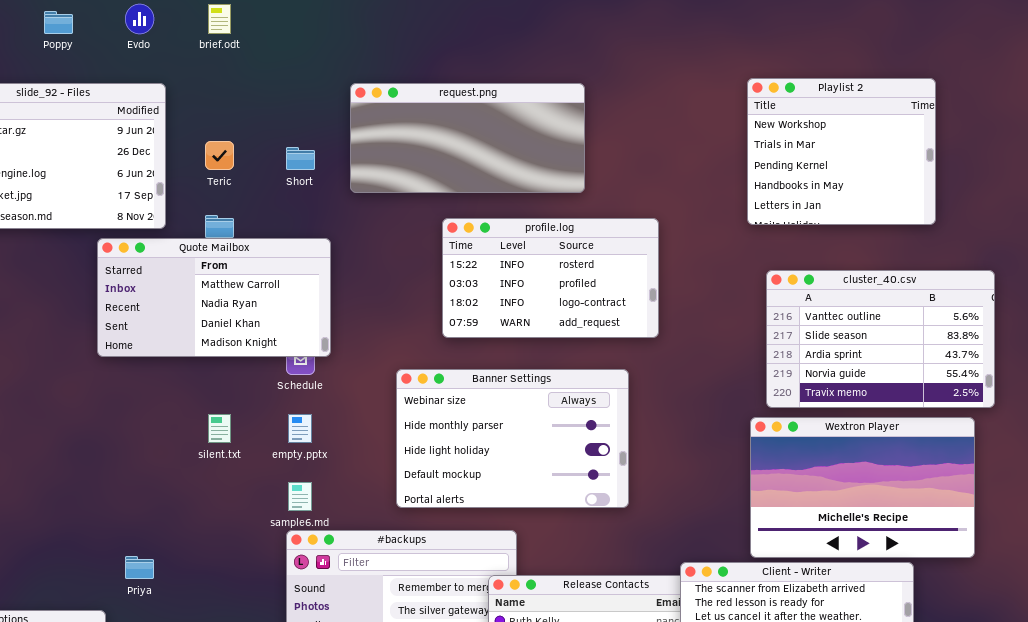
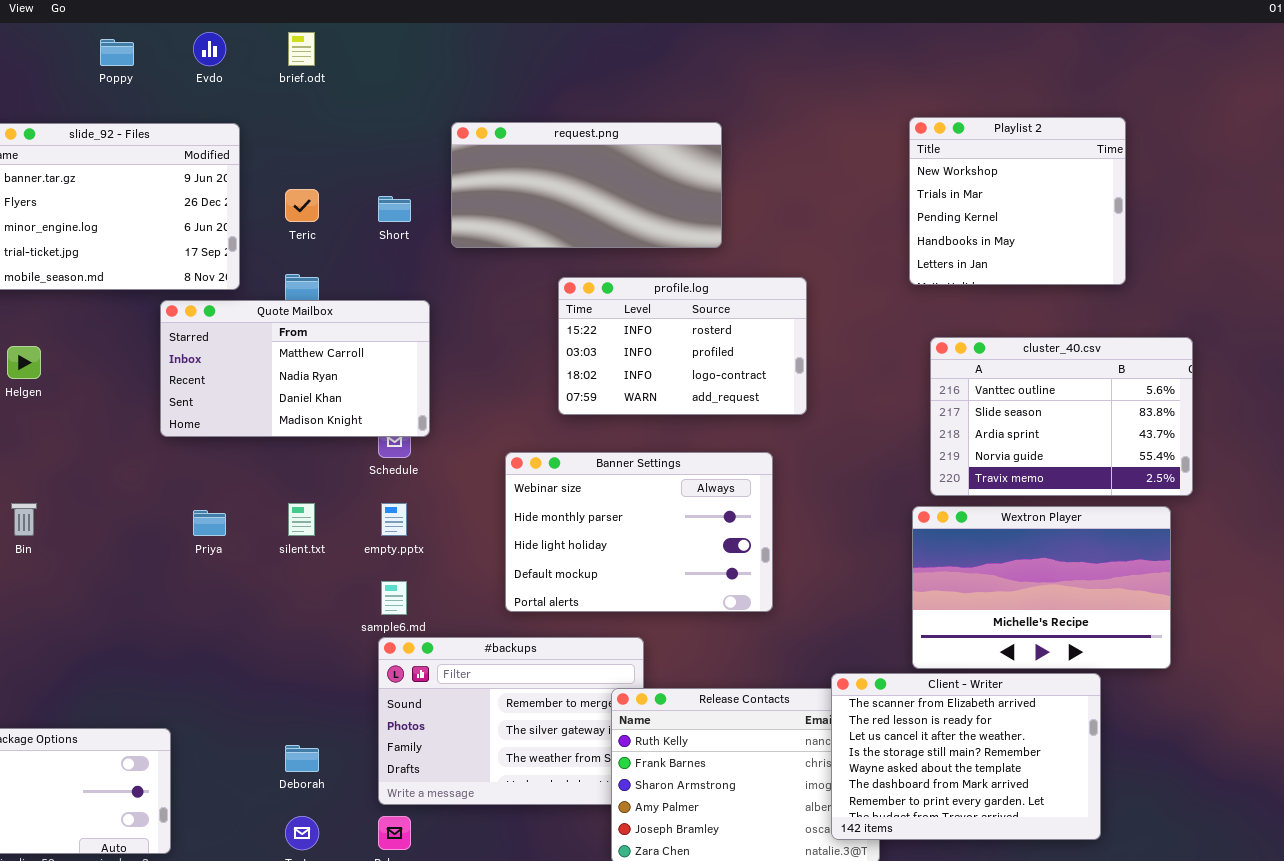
Priya: [125,556,154,579] -> [193,510,226,536], moved

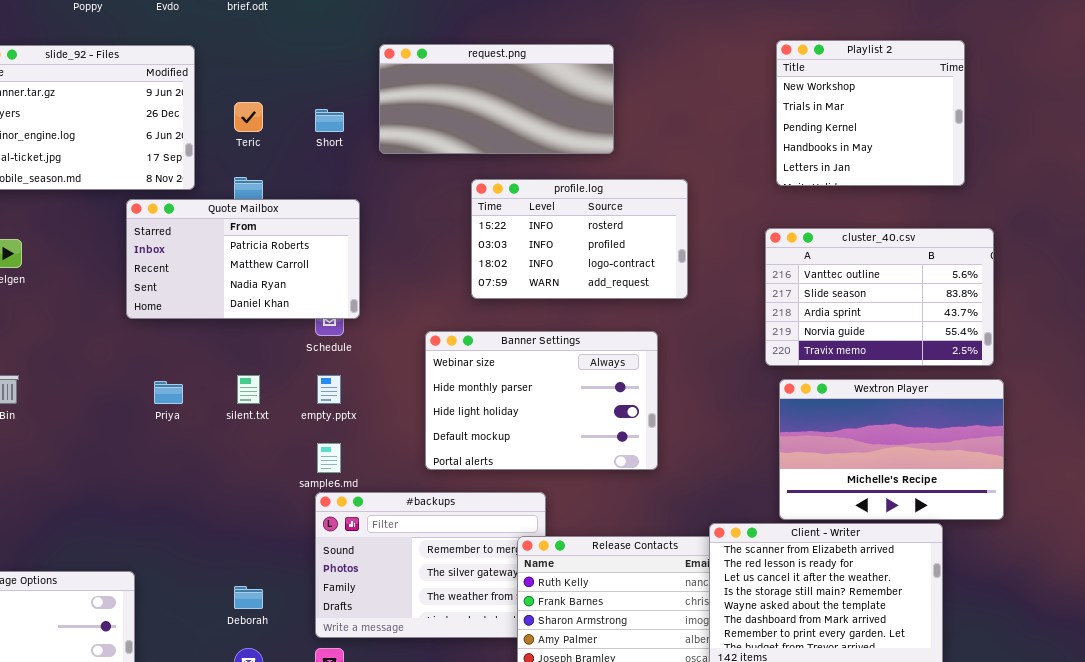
Quote Mailbox: [160,300,430,437] -> [126,199,360,319], scrolled up 1 row
cluster_40.csv: [930,337,1193,496] -> [765,228,994,366], moved

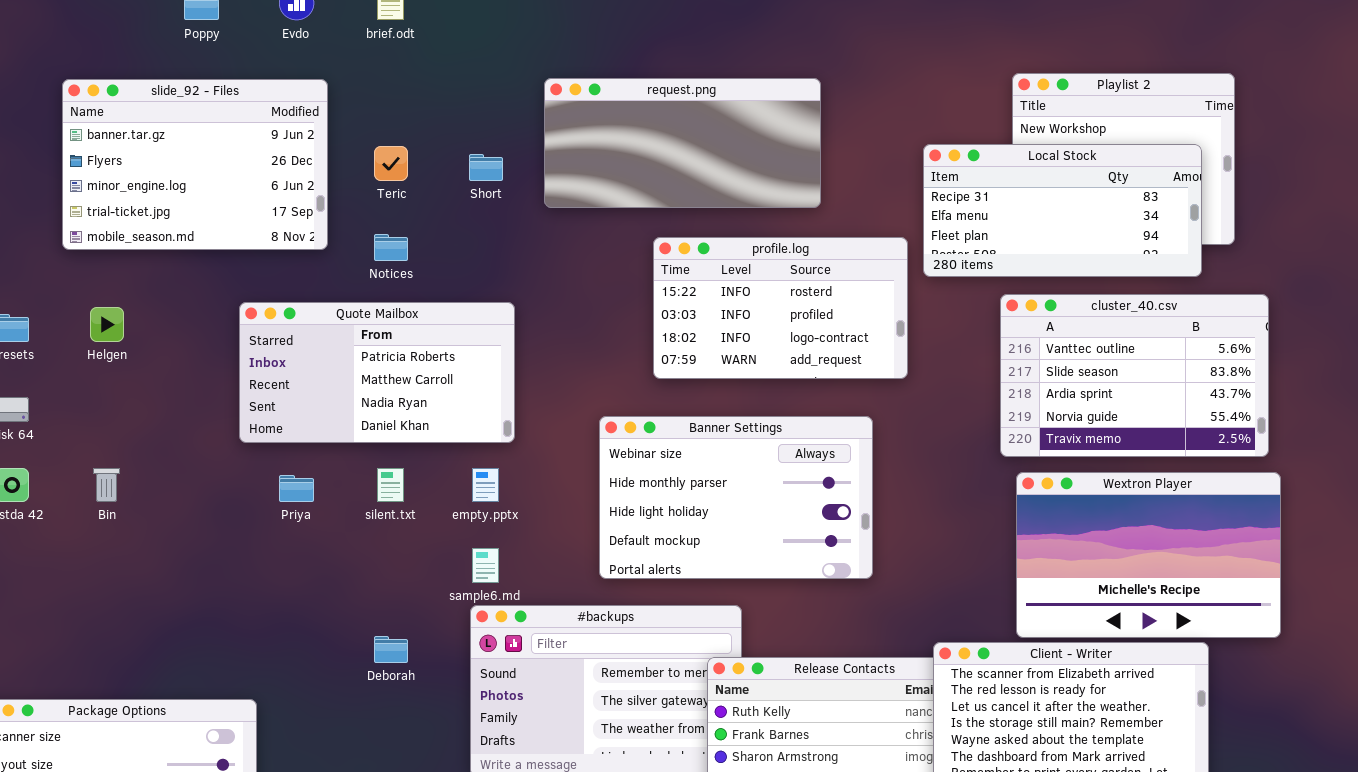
Local Stock: none -> [923,144,1202,277], opened
Quote Mailbox: [126,199,360,319] -> [239,302,515,443], moved
Deborah: [234,586,263,609] -> [374,636,408,663], moved

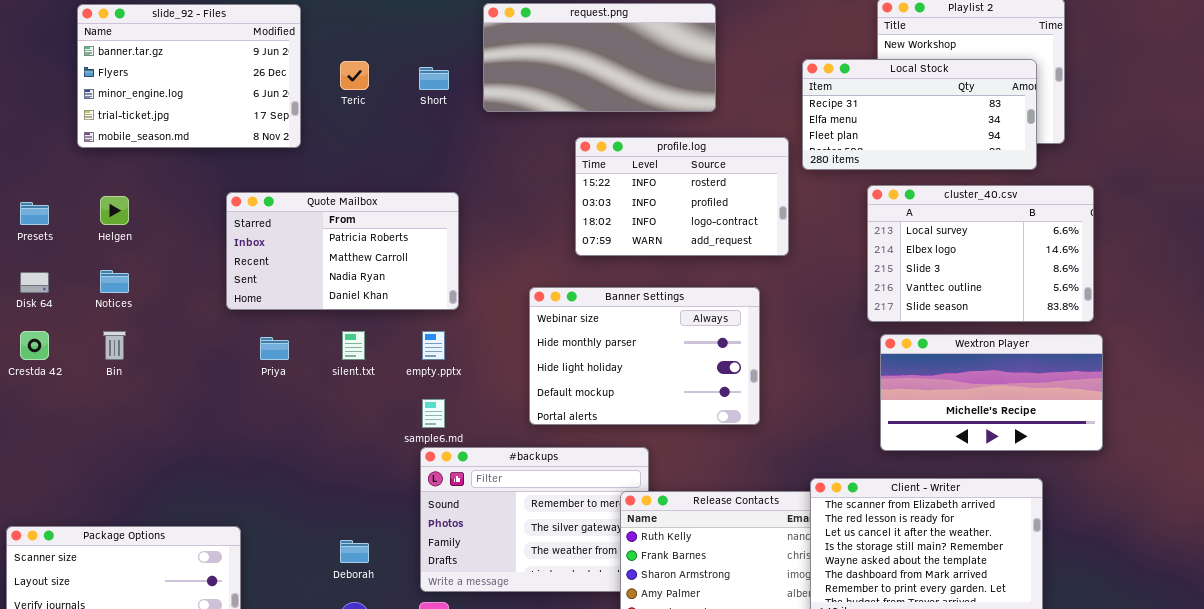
Notices: [374,234,408,261] -> [100,270,129,293], moved
cluster_40.csv: [1000,294,1269,457] -> [867,185,1094,322], scrolled up 3 rows
Wextron Player: [1016,472,1281,638] -> [880,334,1103,451], resized
Deborah: [374,636,408,663] -> [340,540,369,563], moved

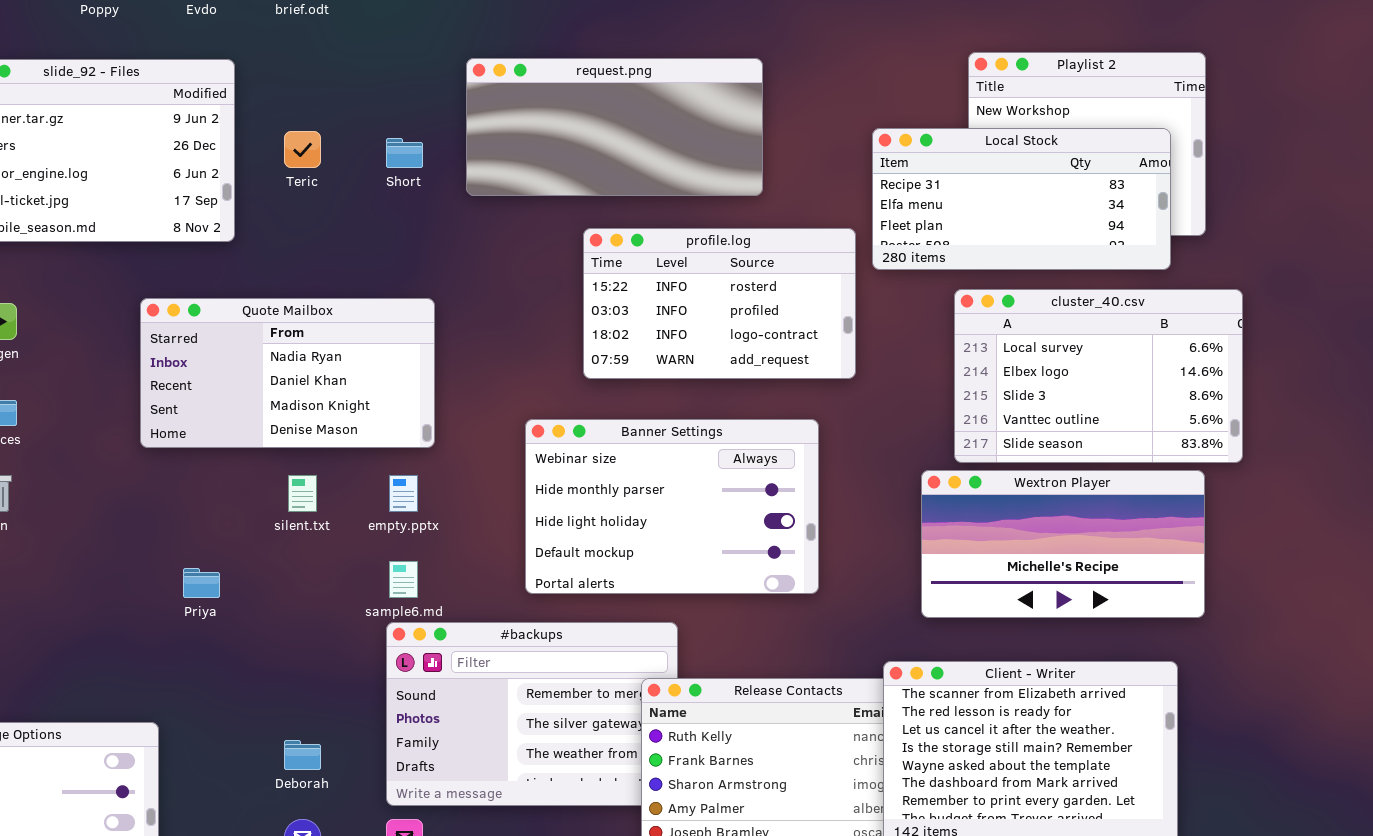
Quote Mailbox: [226,192,459,310] -> [140,298,435,448], scrolled down 2 rows
Wextron Player: [880,334,1103,451] -> [921,470,1205,618], moved
Priya: [260,337,289,360] -> [183,568,220,598], moved

